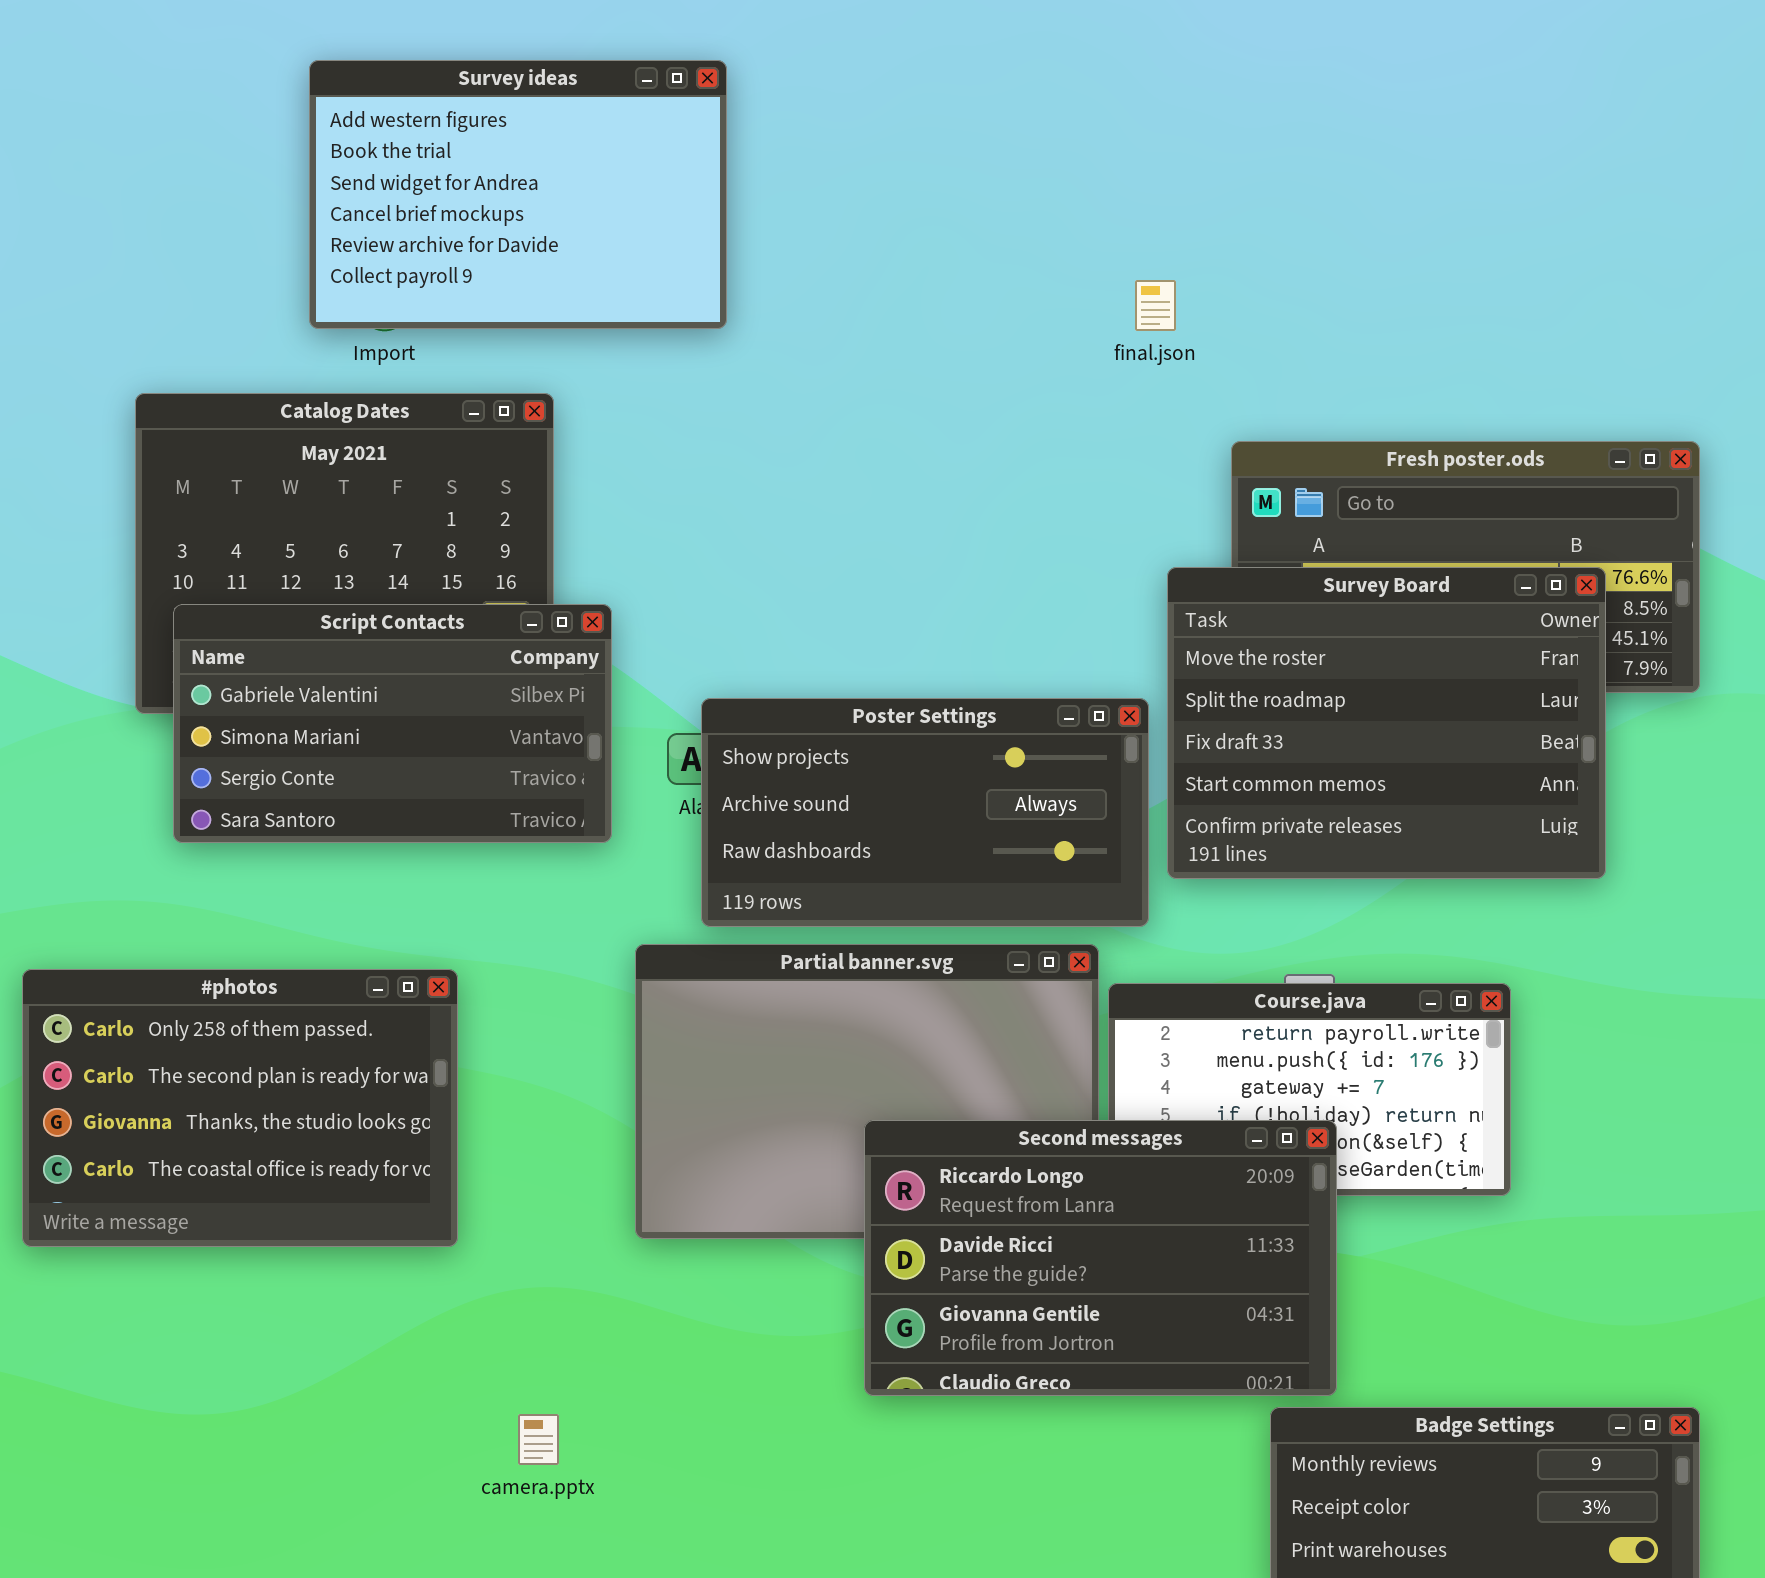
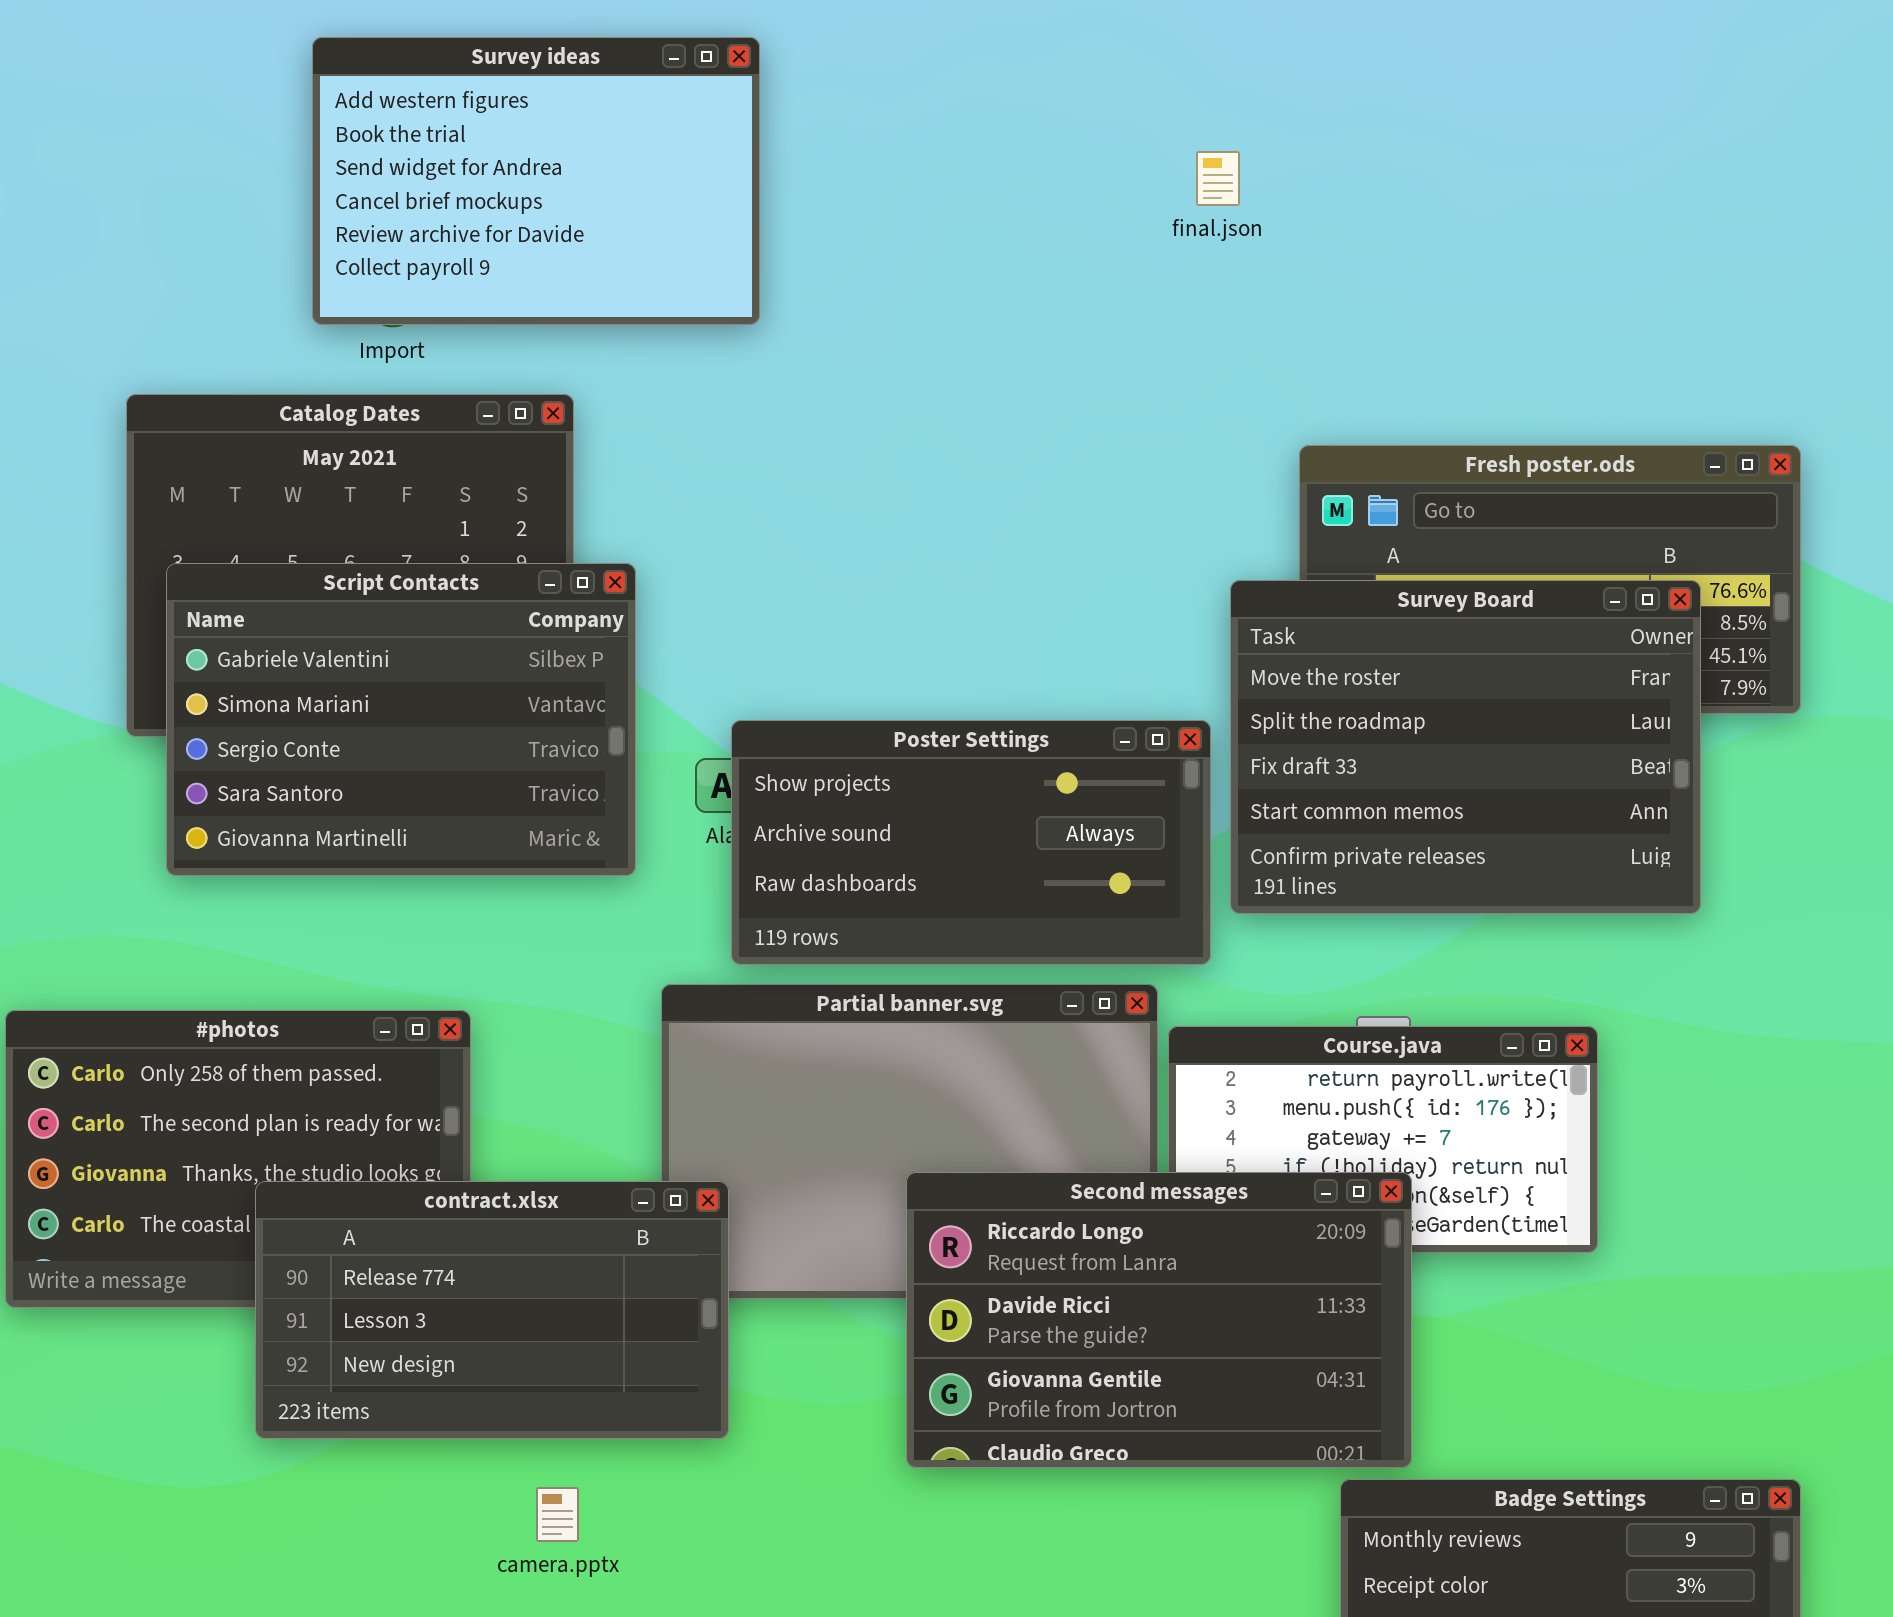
final.json: [1135,280,1176,331] -> [1196,151,1240,206], moved
Script Contacts: [173,604,612,843] -> [166,563,636,876], resized
contract.xlsx: none -> [255,1181,729,1439], opened

